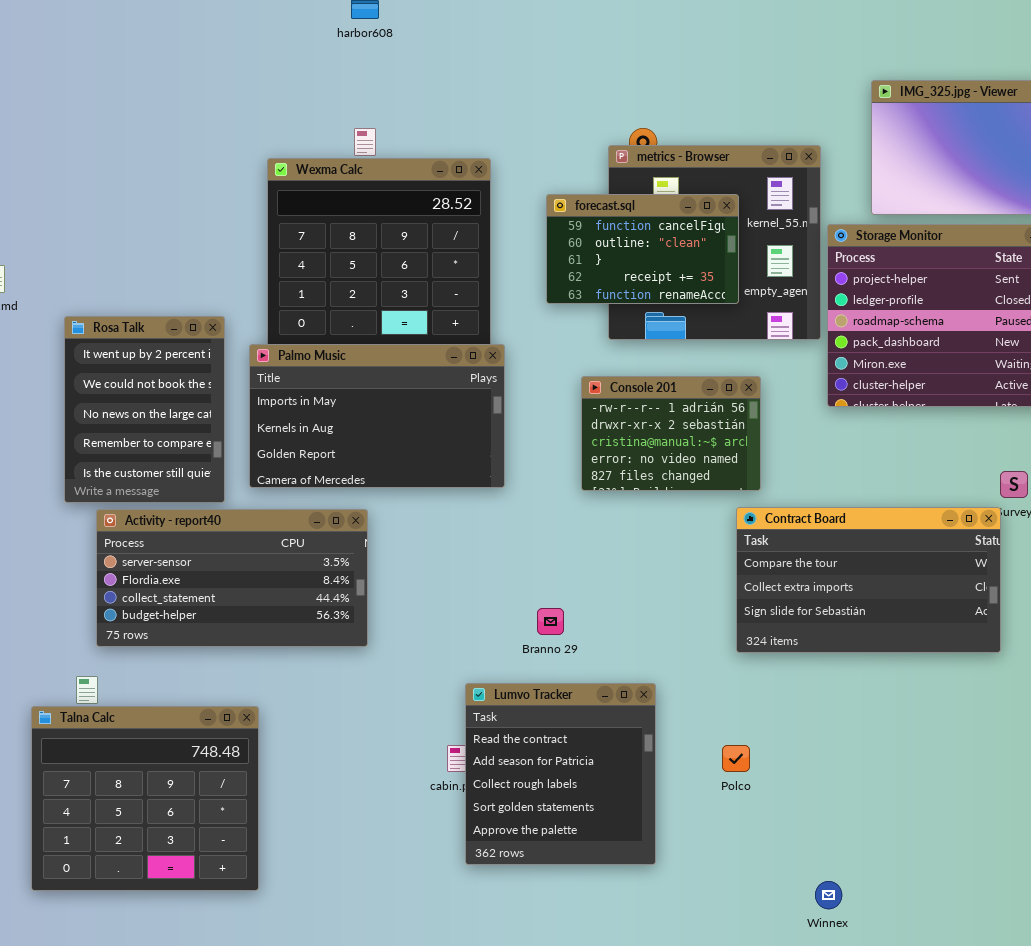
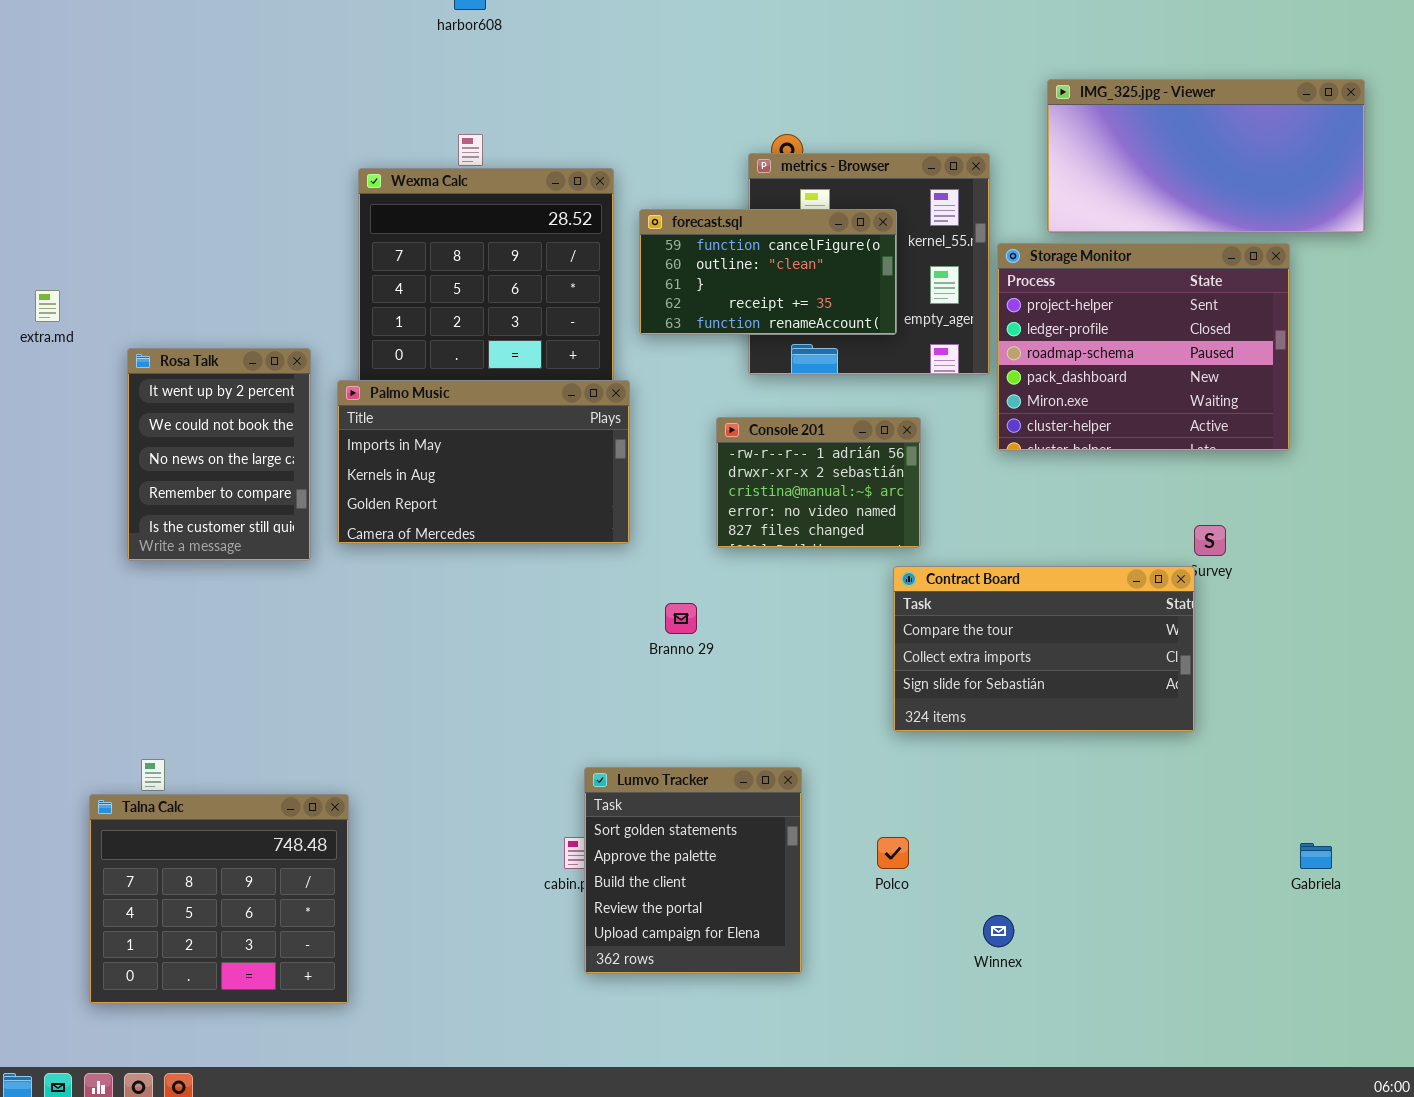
forecast.sql: [546,194,739,304] -> [639,209,897,335], resized
Activity - report40: [96,509,368,647] -> none, closed
Branno 29: [537,608,564,635] -> [665,603,697,634], moved
Lumvo Tracker: [465,683,656,865] -> [584,767,802,974], scrolled down 3 rows
Winnex: [815,881,842,909] -> [983,915,1014,947], moved

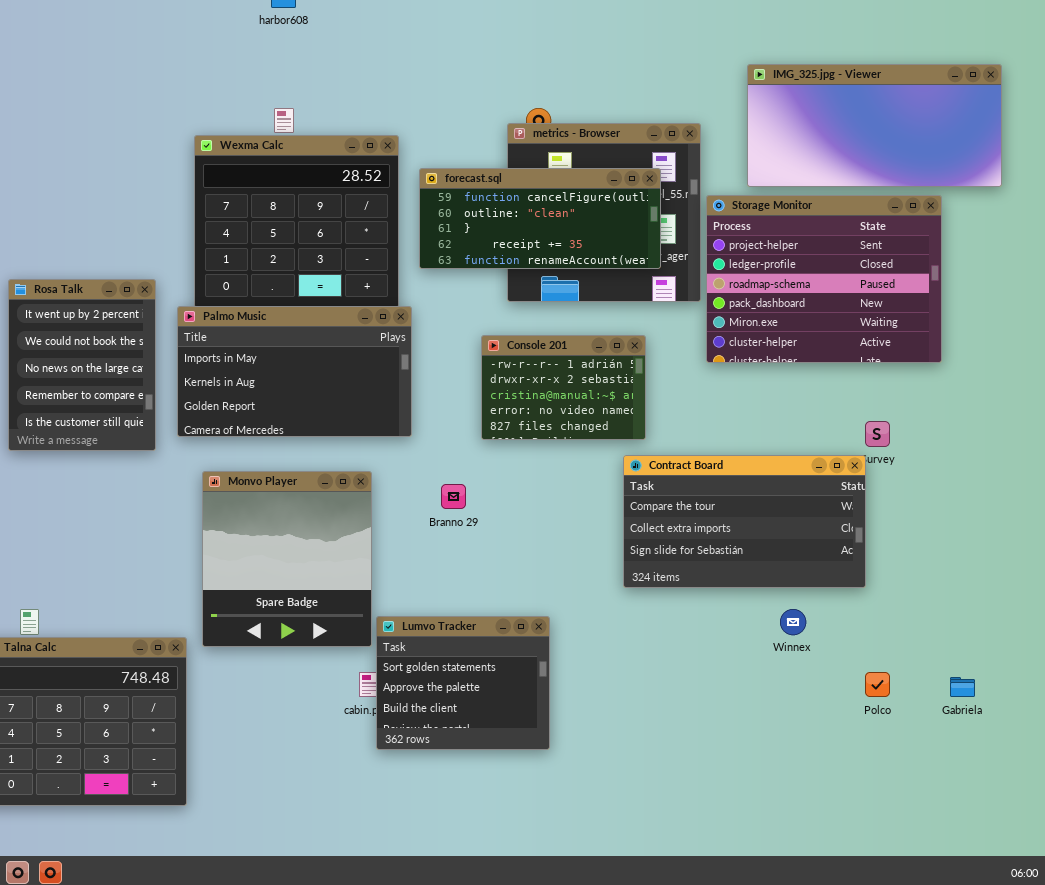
forecast.sql: [639,209,897,335] -> [419,168,661,269], resized
Monvo Player: none -> [202,471,372,647], opened
Lumvo Tracker: [584,767,802,974] -> [376,616,550,750], resized
Polco: [877,837,909,869] -> [865,672,890,697], moved
Winnex: [983,915,1014,947] -> [780,609,806,635], moved

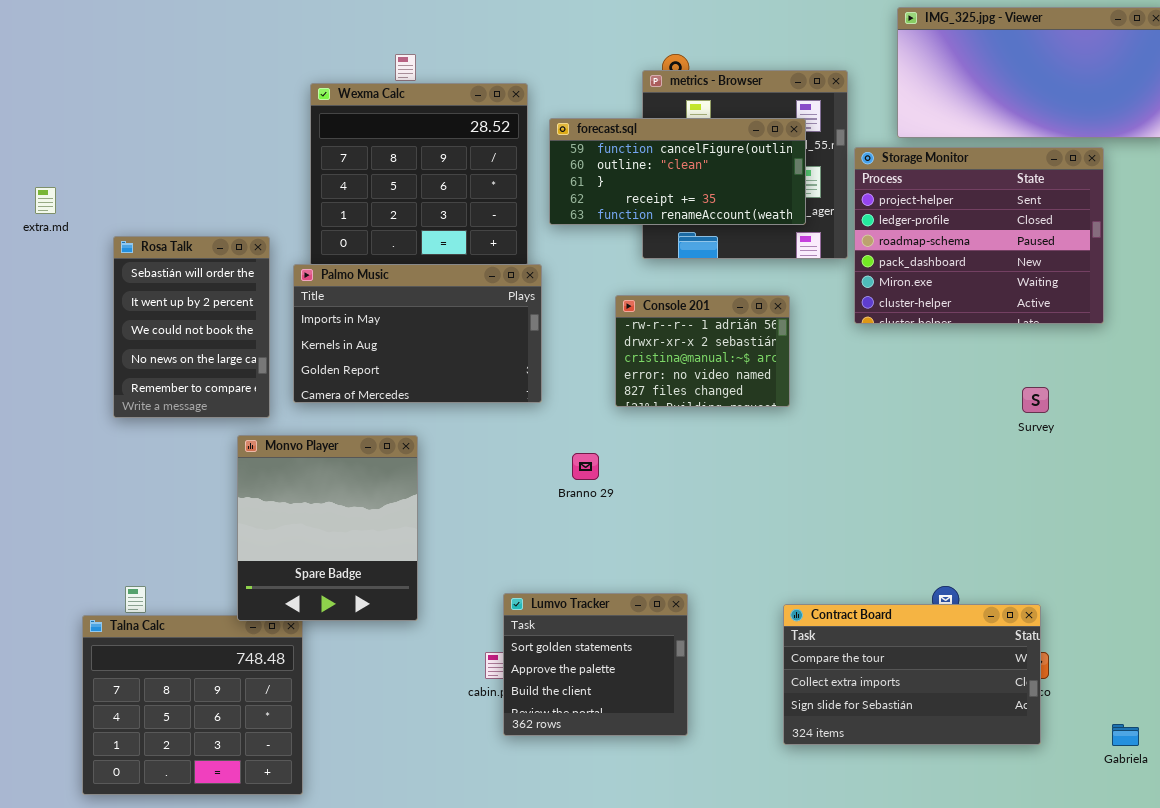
Rosa Talk: [8,279,156,451] -> [113,236,270,418], scrolled up 1 row
Contract Board: [623,455,866,588] -> [783,604,1041,745], moved
Monvo Player: [202,471,372,647] -> [237,435,418,621], moved
Gabriela: [950,677,975,697] -> [1112,724,1139,746], moved

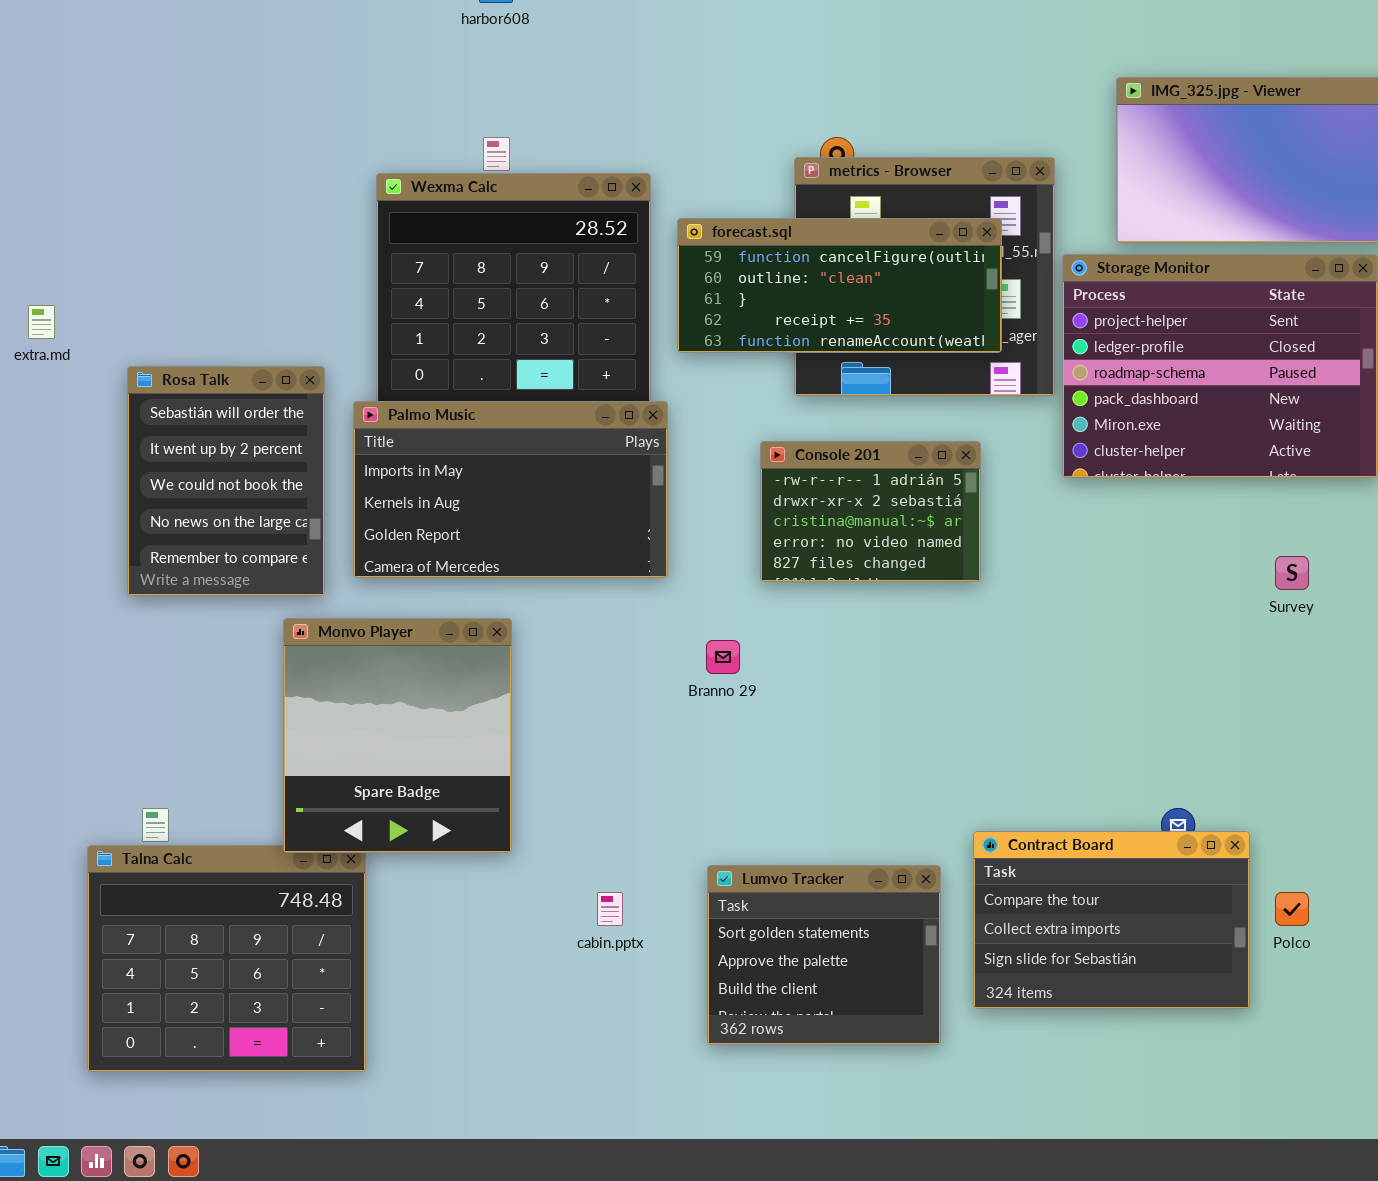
Lumvo Tracker: [503,593,688,736] -> [707,865,941,1045], moved
Contract Board: [783,604,1041,745] -> [973,831,1250,1009], resized

